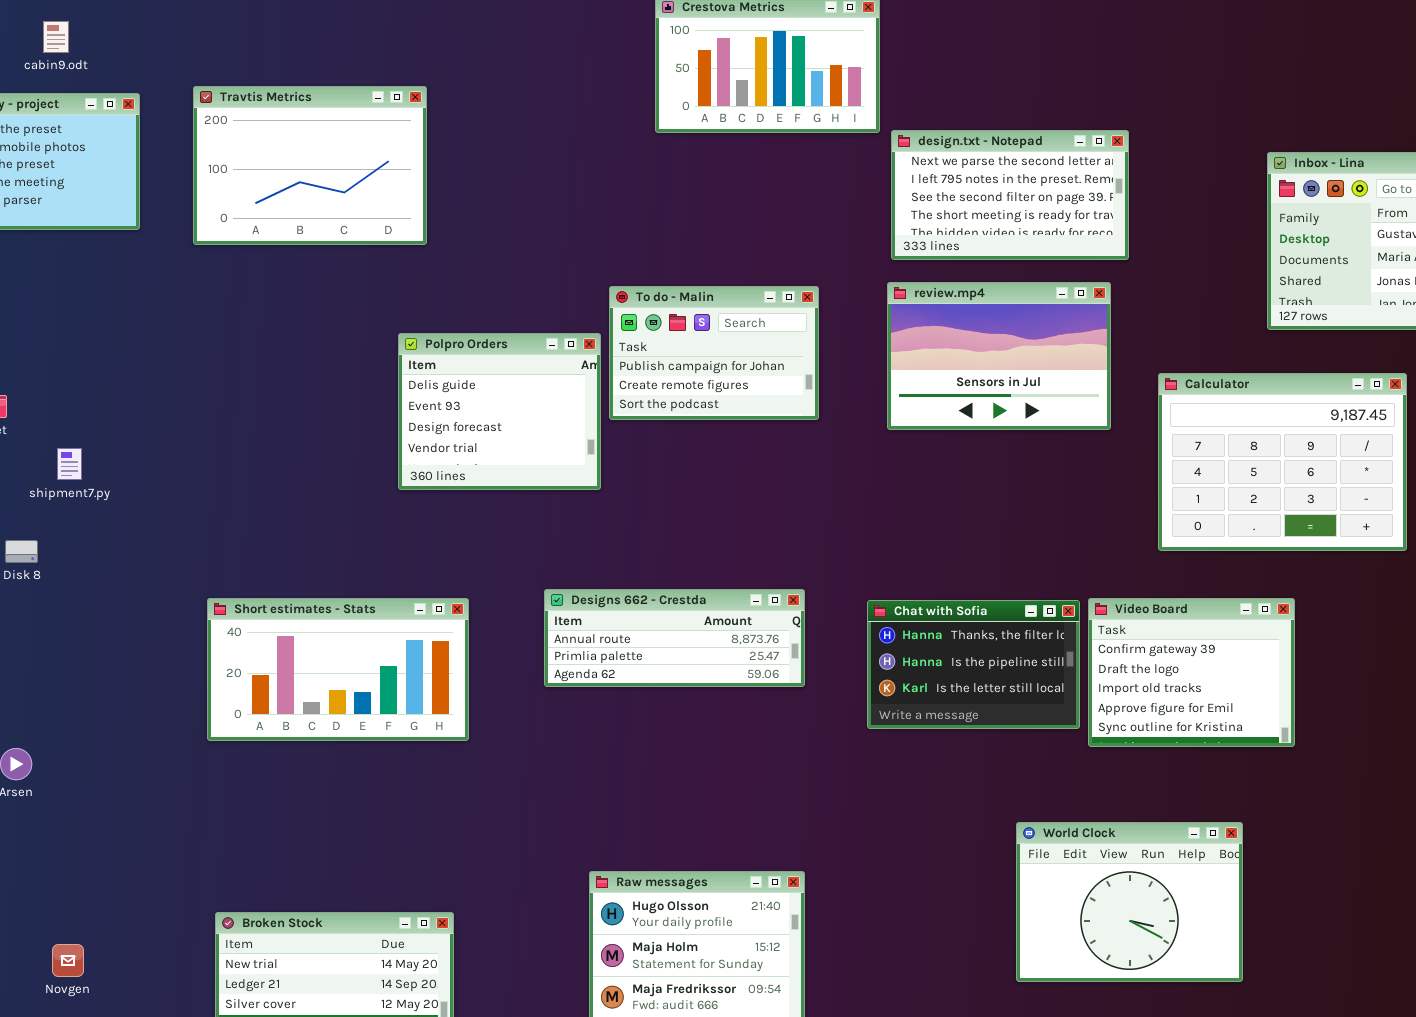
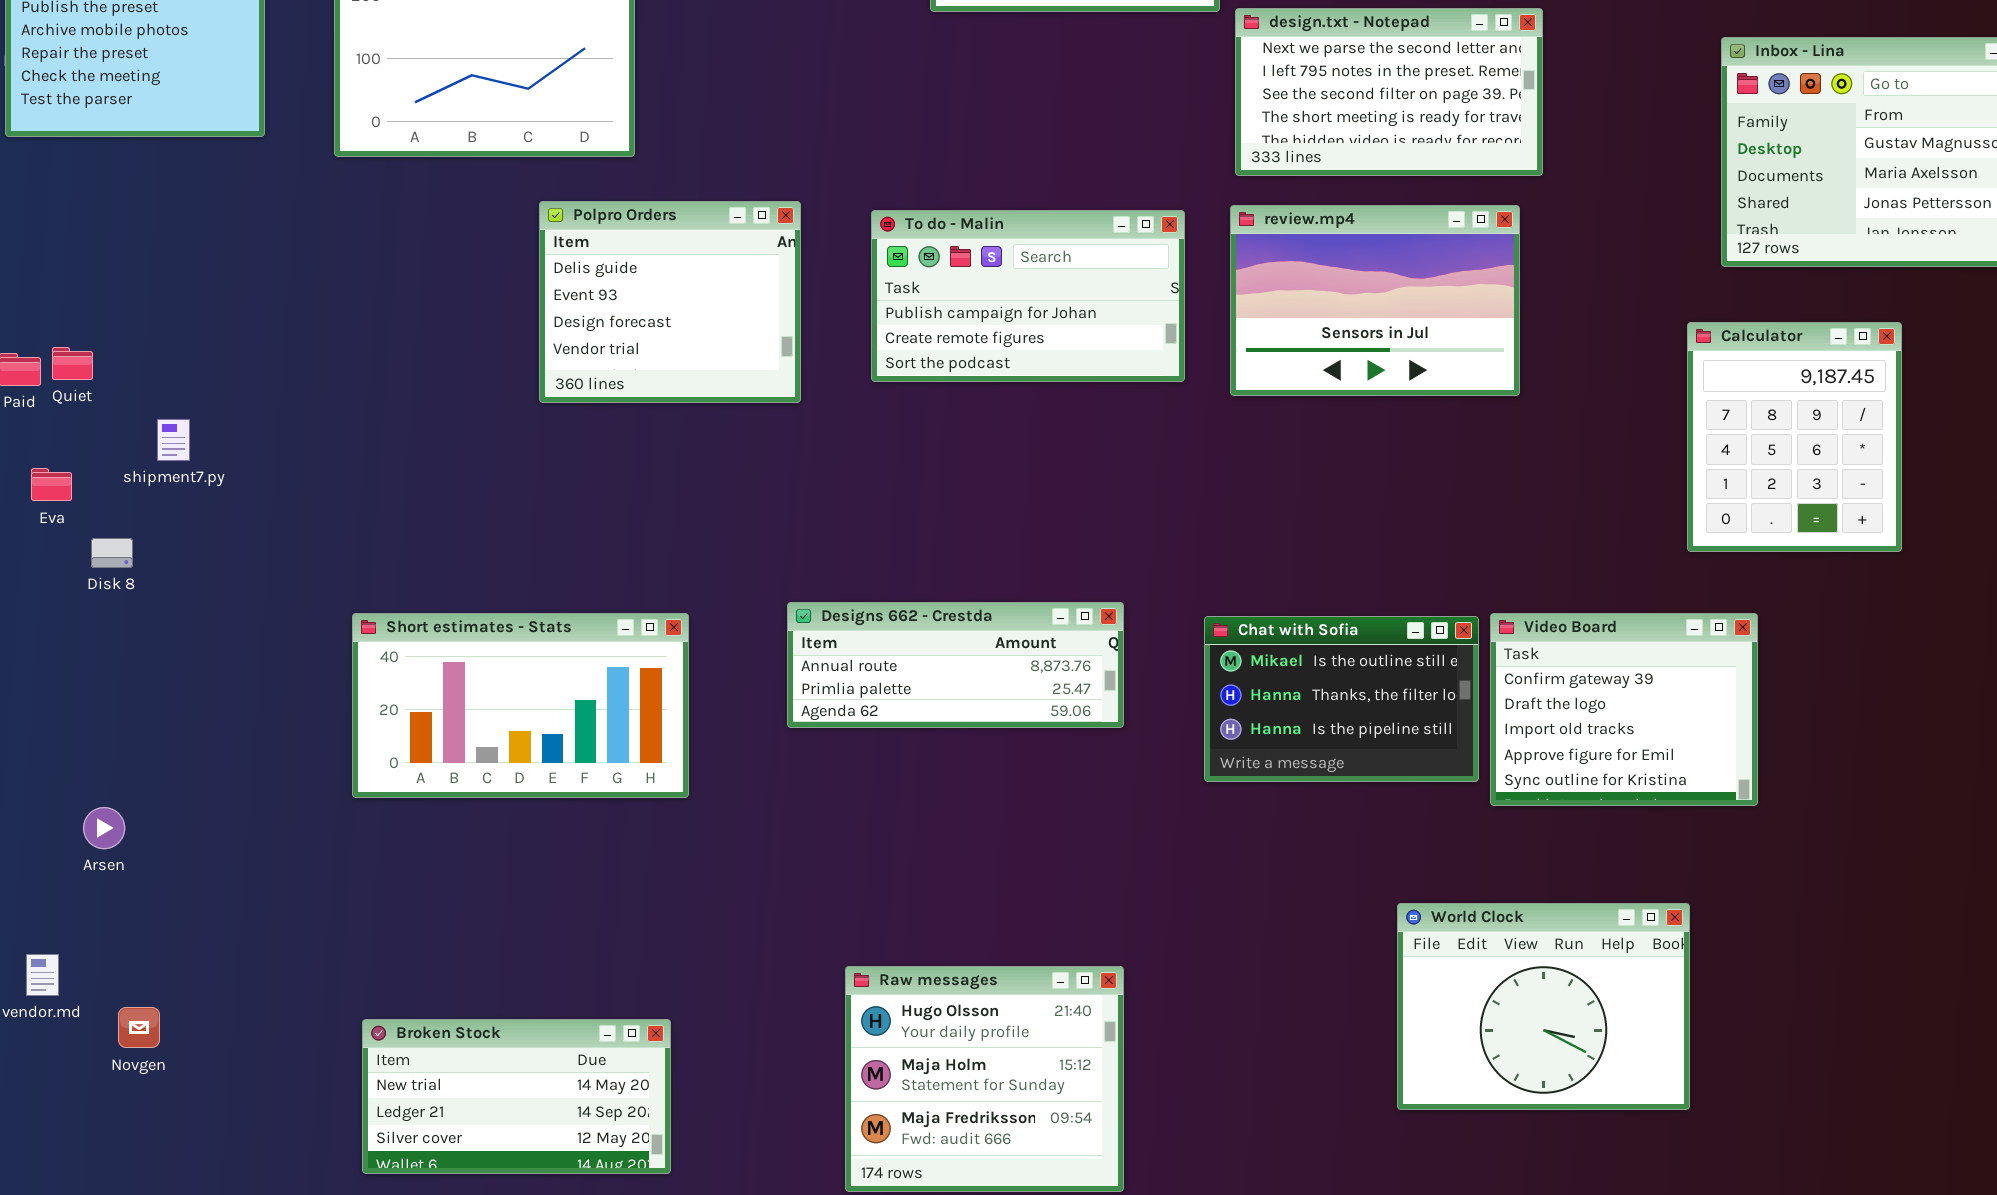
To do - Malin: [609,286,819,420] -> [871,210,1185,382], resized
Polpro Orders: [398,333,601,490] -> [539,201,801,403], moved
Calculator: [1158,373,1407,551] -> [1687,322,1902,552], resized
Chat with Sofia: [867,600,1080,729] -> [1204,616,1479,782], scrolled up 1 row
Novgen: [52,944,84,977] -> [118,1007,160,1048], moved

